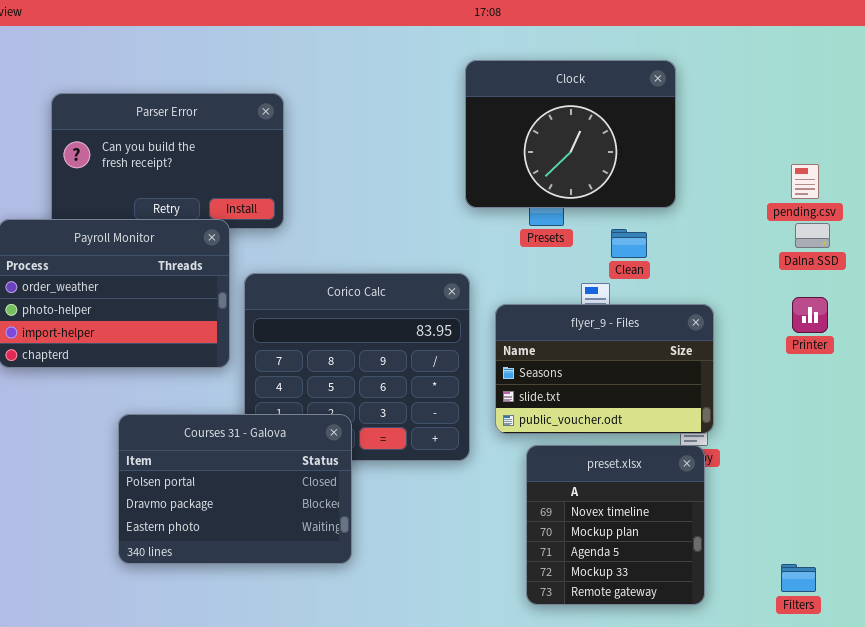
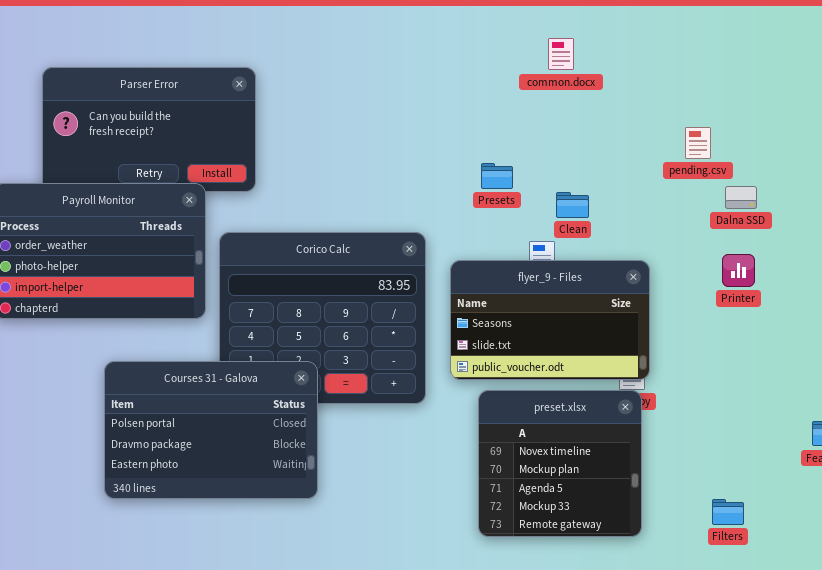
Clock: [465,60,676,208] -> none, closed
pending.csv: [791,164,819,199] -> [685,127,711,159], moved

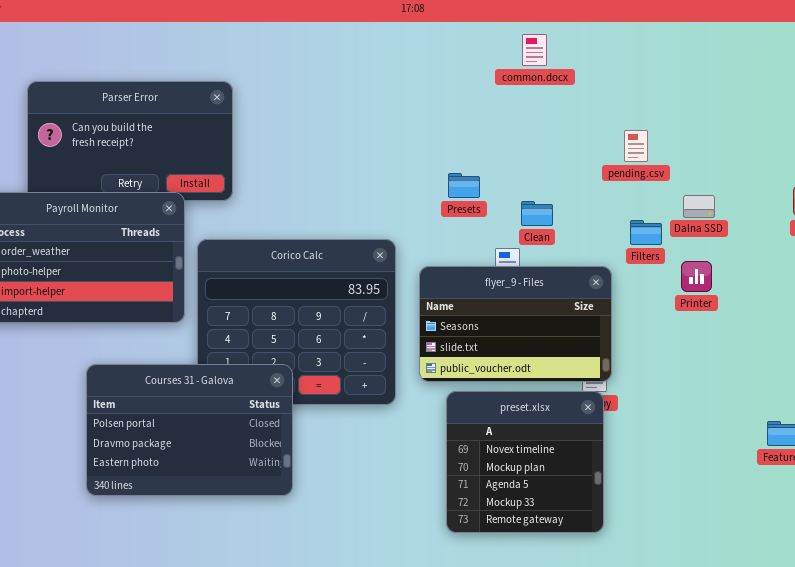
common.docx: [548,38,574,70] -> [522,34,547,66], moved
pending.csv: [685,127,711,159] -> [624,130,648,162], moved
Filters: [712,499,744,525] -> [630,220,662,245], moved

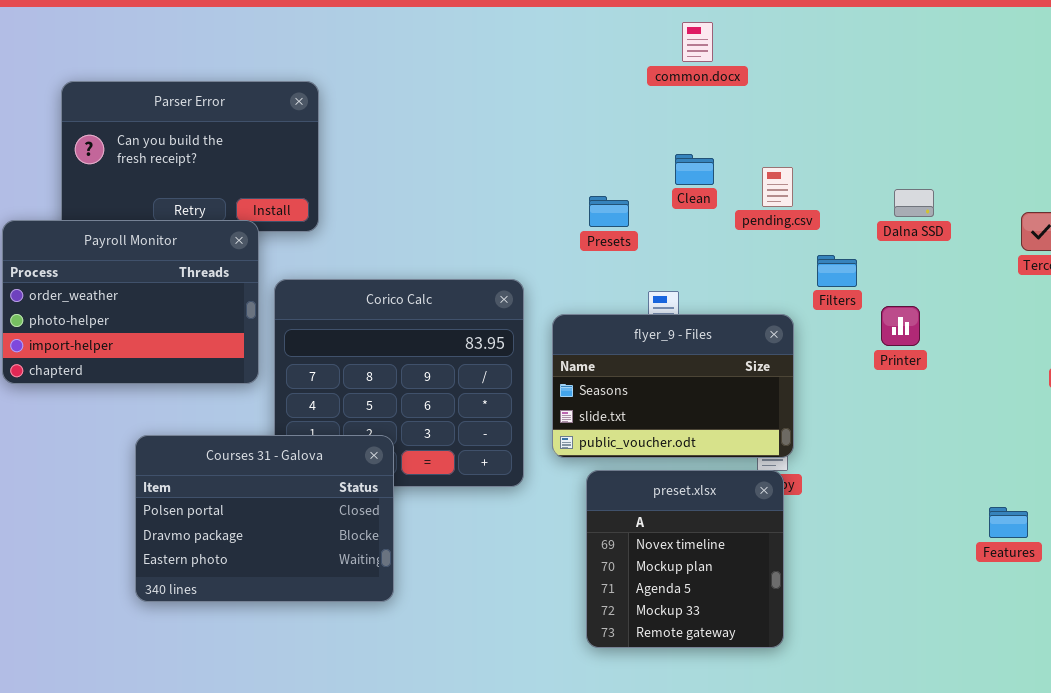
pending.csv: [624,130,648,162] -> [762,167,793,207], moved
Dalna SSD: [683,195,715,218] -> [894,189,934,217], moved
Clean: [521,201,553,226] -> [675,154,714,185], moved

